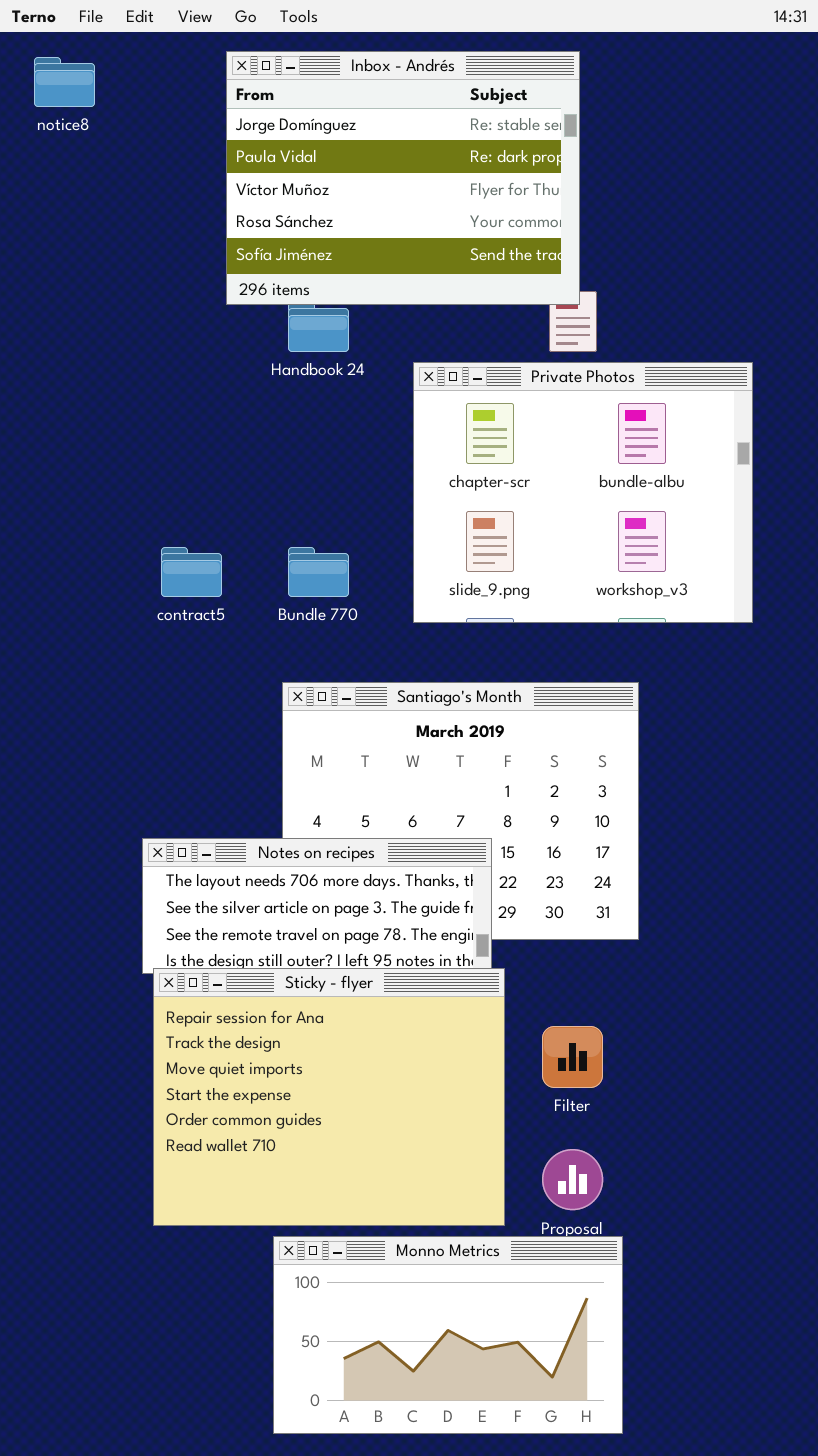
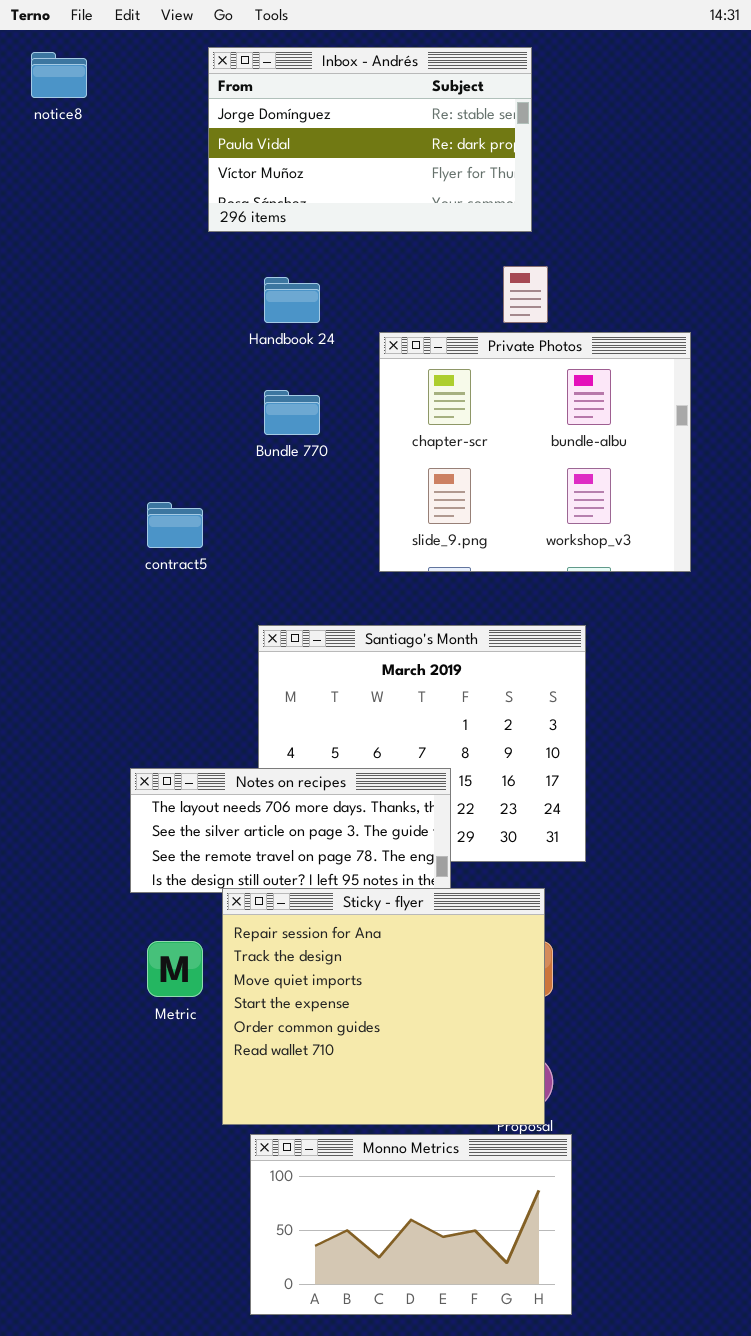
Inbox - Andrés: [226,51,580,305] -> [208,47,532,232], resized
Bundle 770: [288,547,349,597] -> [264,390,320,435], moved
Sticky - flyer: [153,968,505,1226] -> [222,888,545,1125], moved

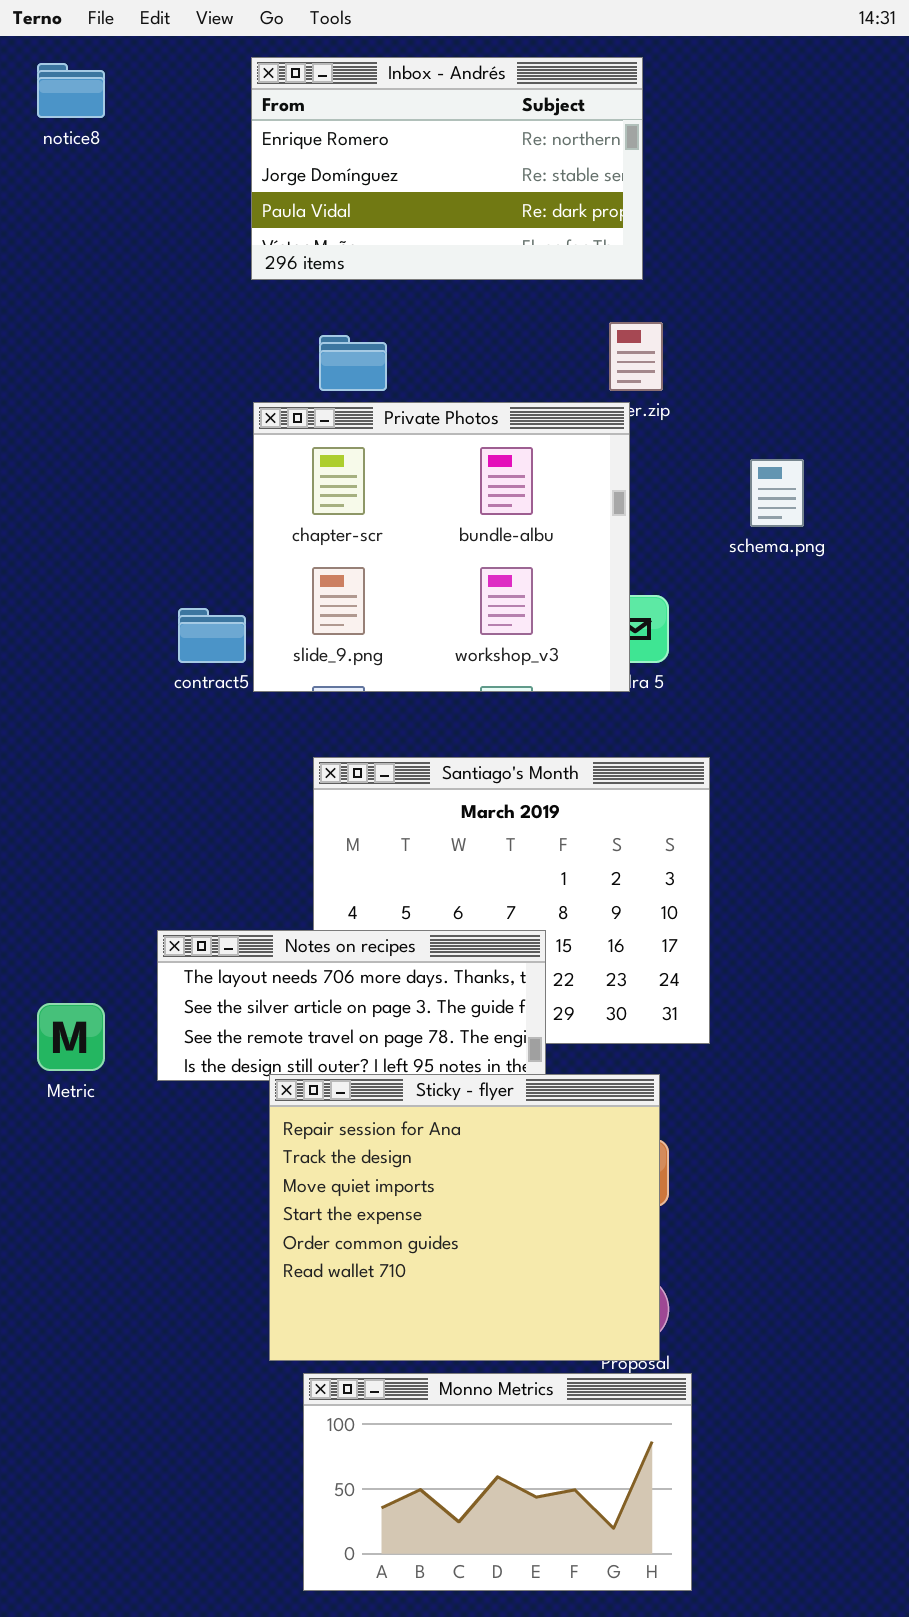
Inbox - Andrés: [208,47,532,232] -> [251,57,643,280], scrolled up 1 row
Private Photos: [379,332,691,572] -> [253,402,630,692], moved
Metric: [147,941,203,997] -> [37,1003,105,1071], moved

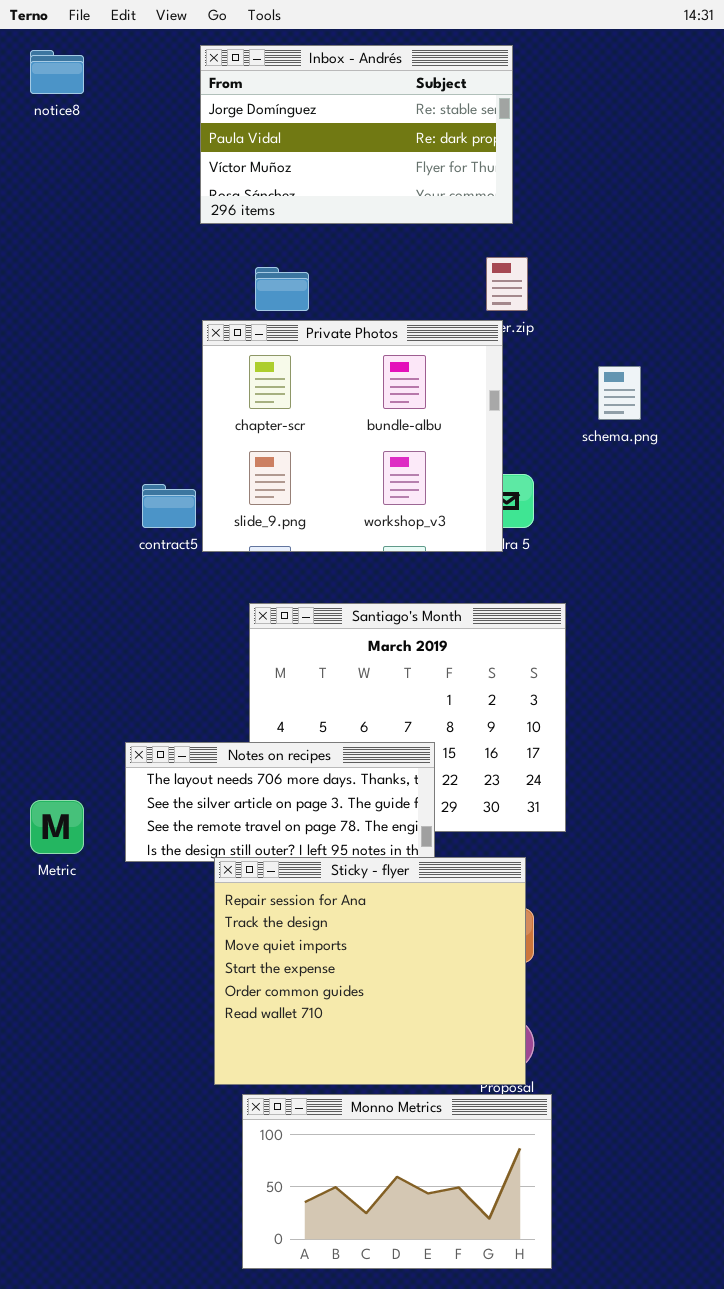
Inbox - Andrés: [251,57,643,280] -> [200,45,513,224], scrolled down 1 row

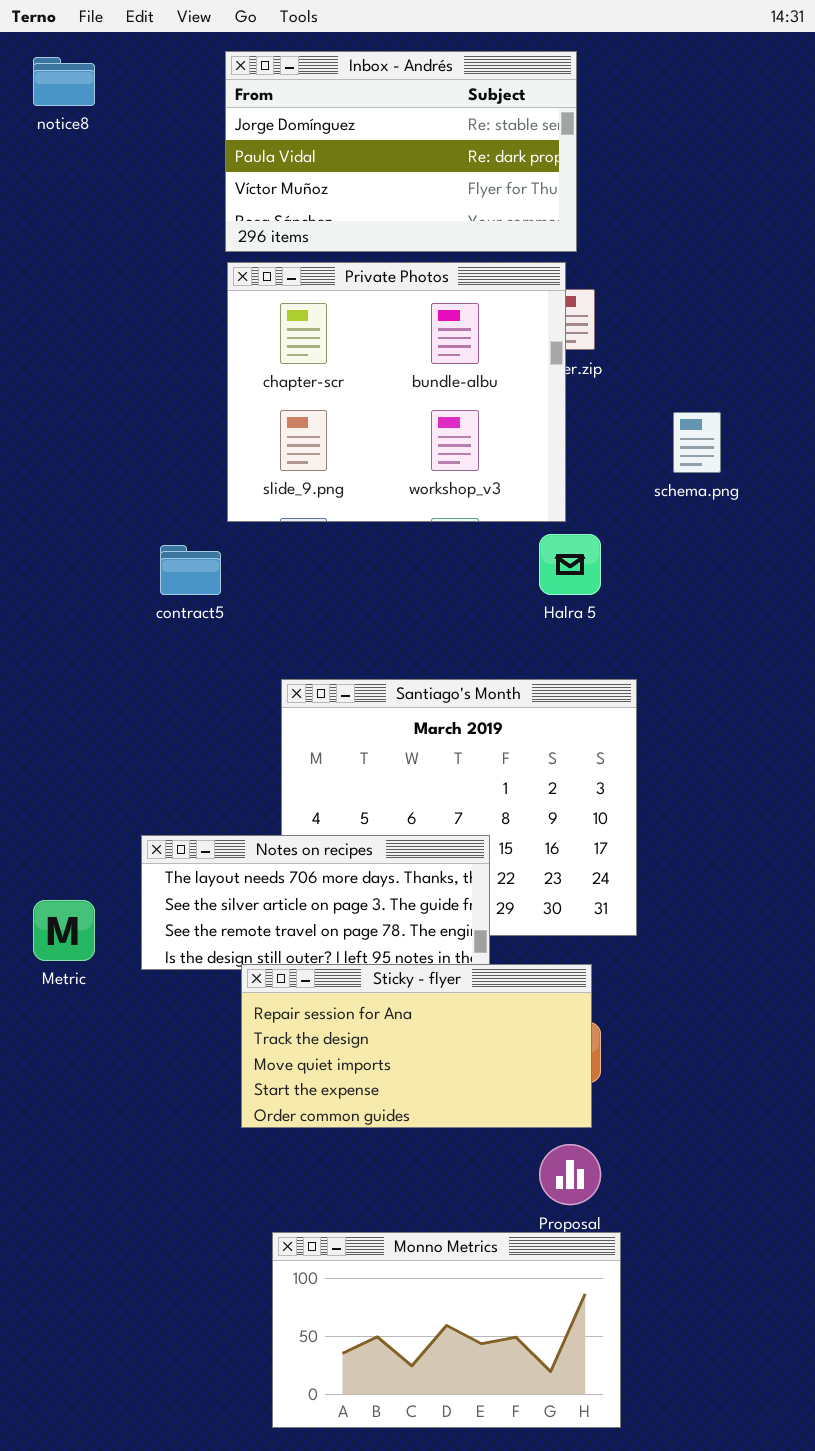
Private Photos: [202,320,503,552] -> [227,262,566,522], moved
Sticky - flyer: [214,857,526,1085] -> [241,964,592,1128], resized

